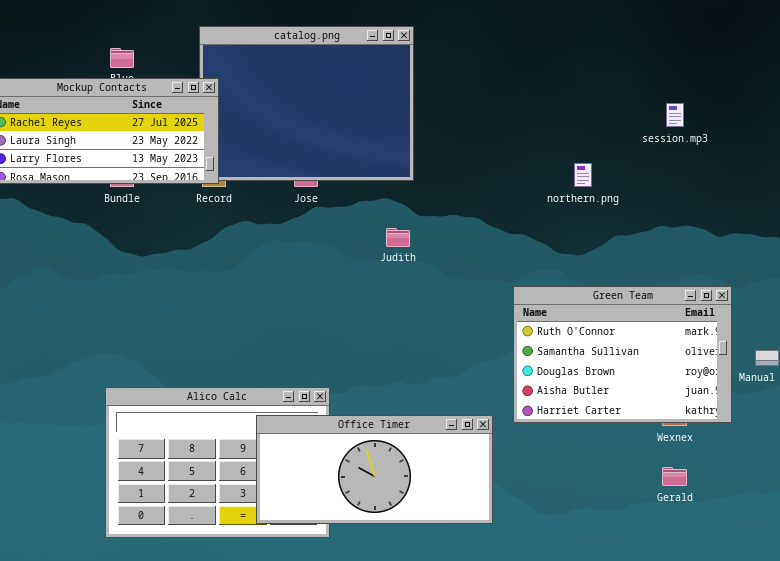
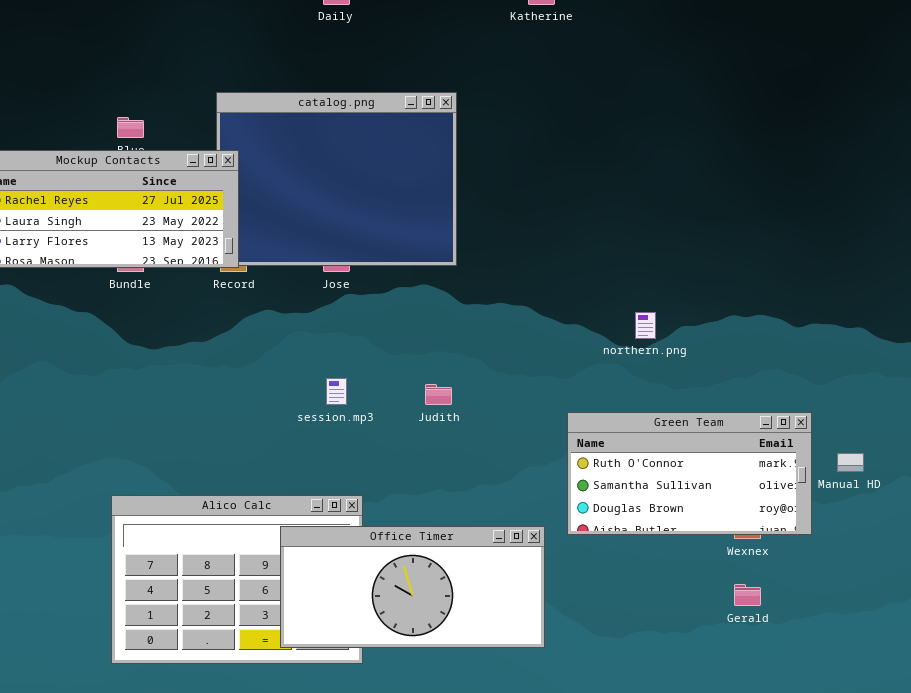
session.mp3: [666,103,684,127] -> [326,378,347,405], moved
northern.png: [574,163,592,187] -> [635,312,656,339], moved
Judith: [386,228,410,247] -> [425,384,452,405], moved
Green Team: [513,286,732,423] -> [567,412,812,535], resized

